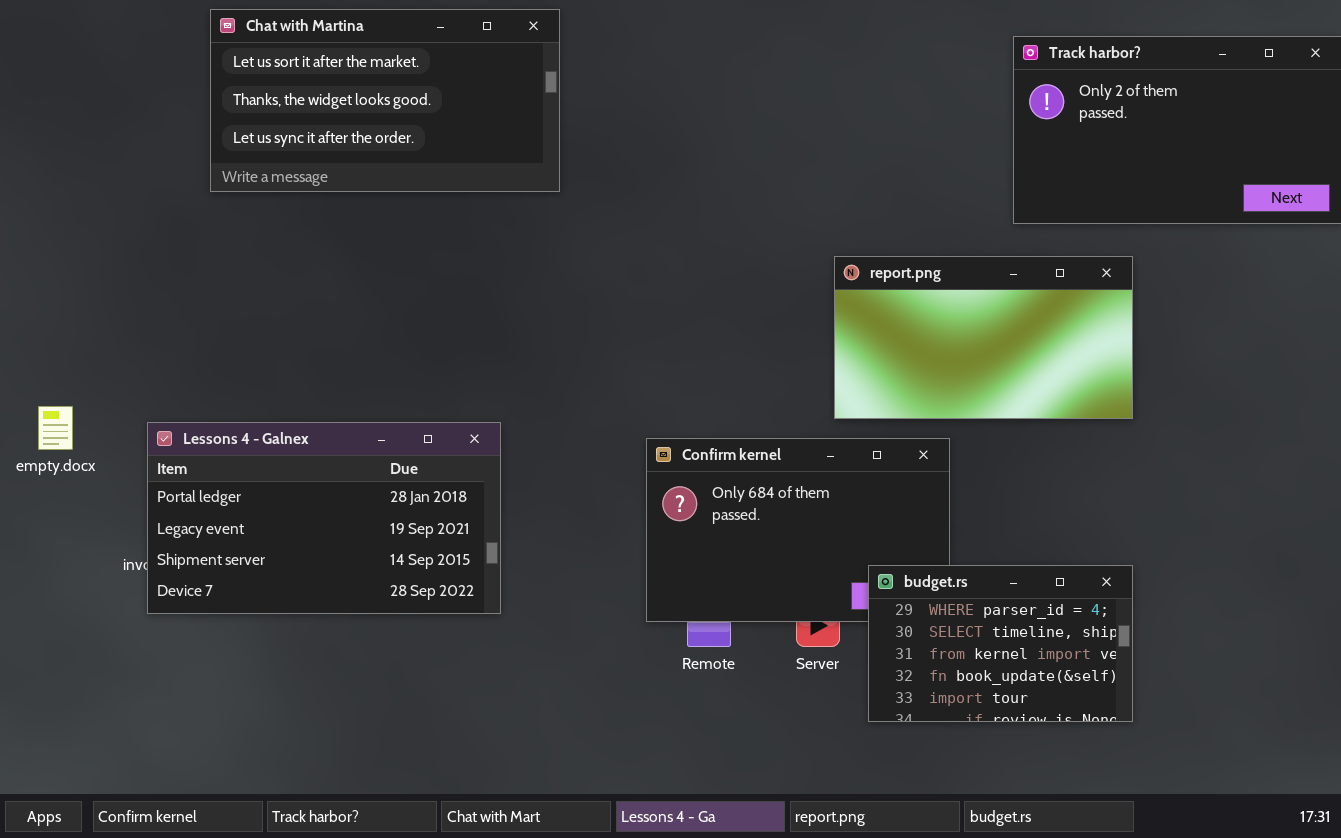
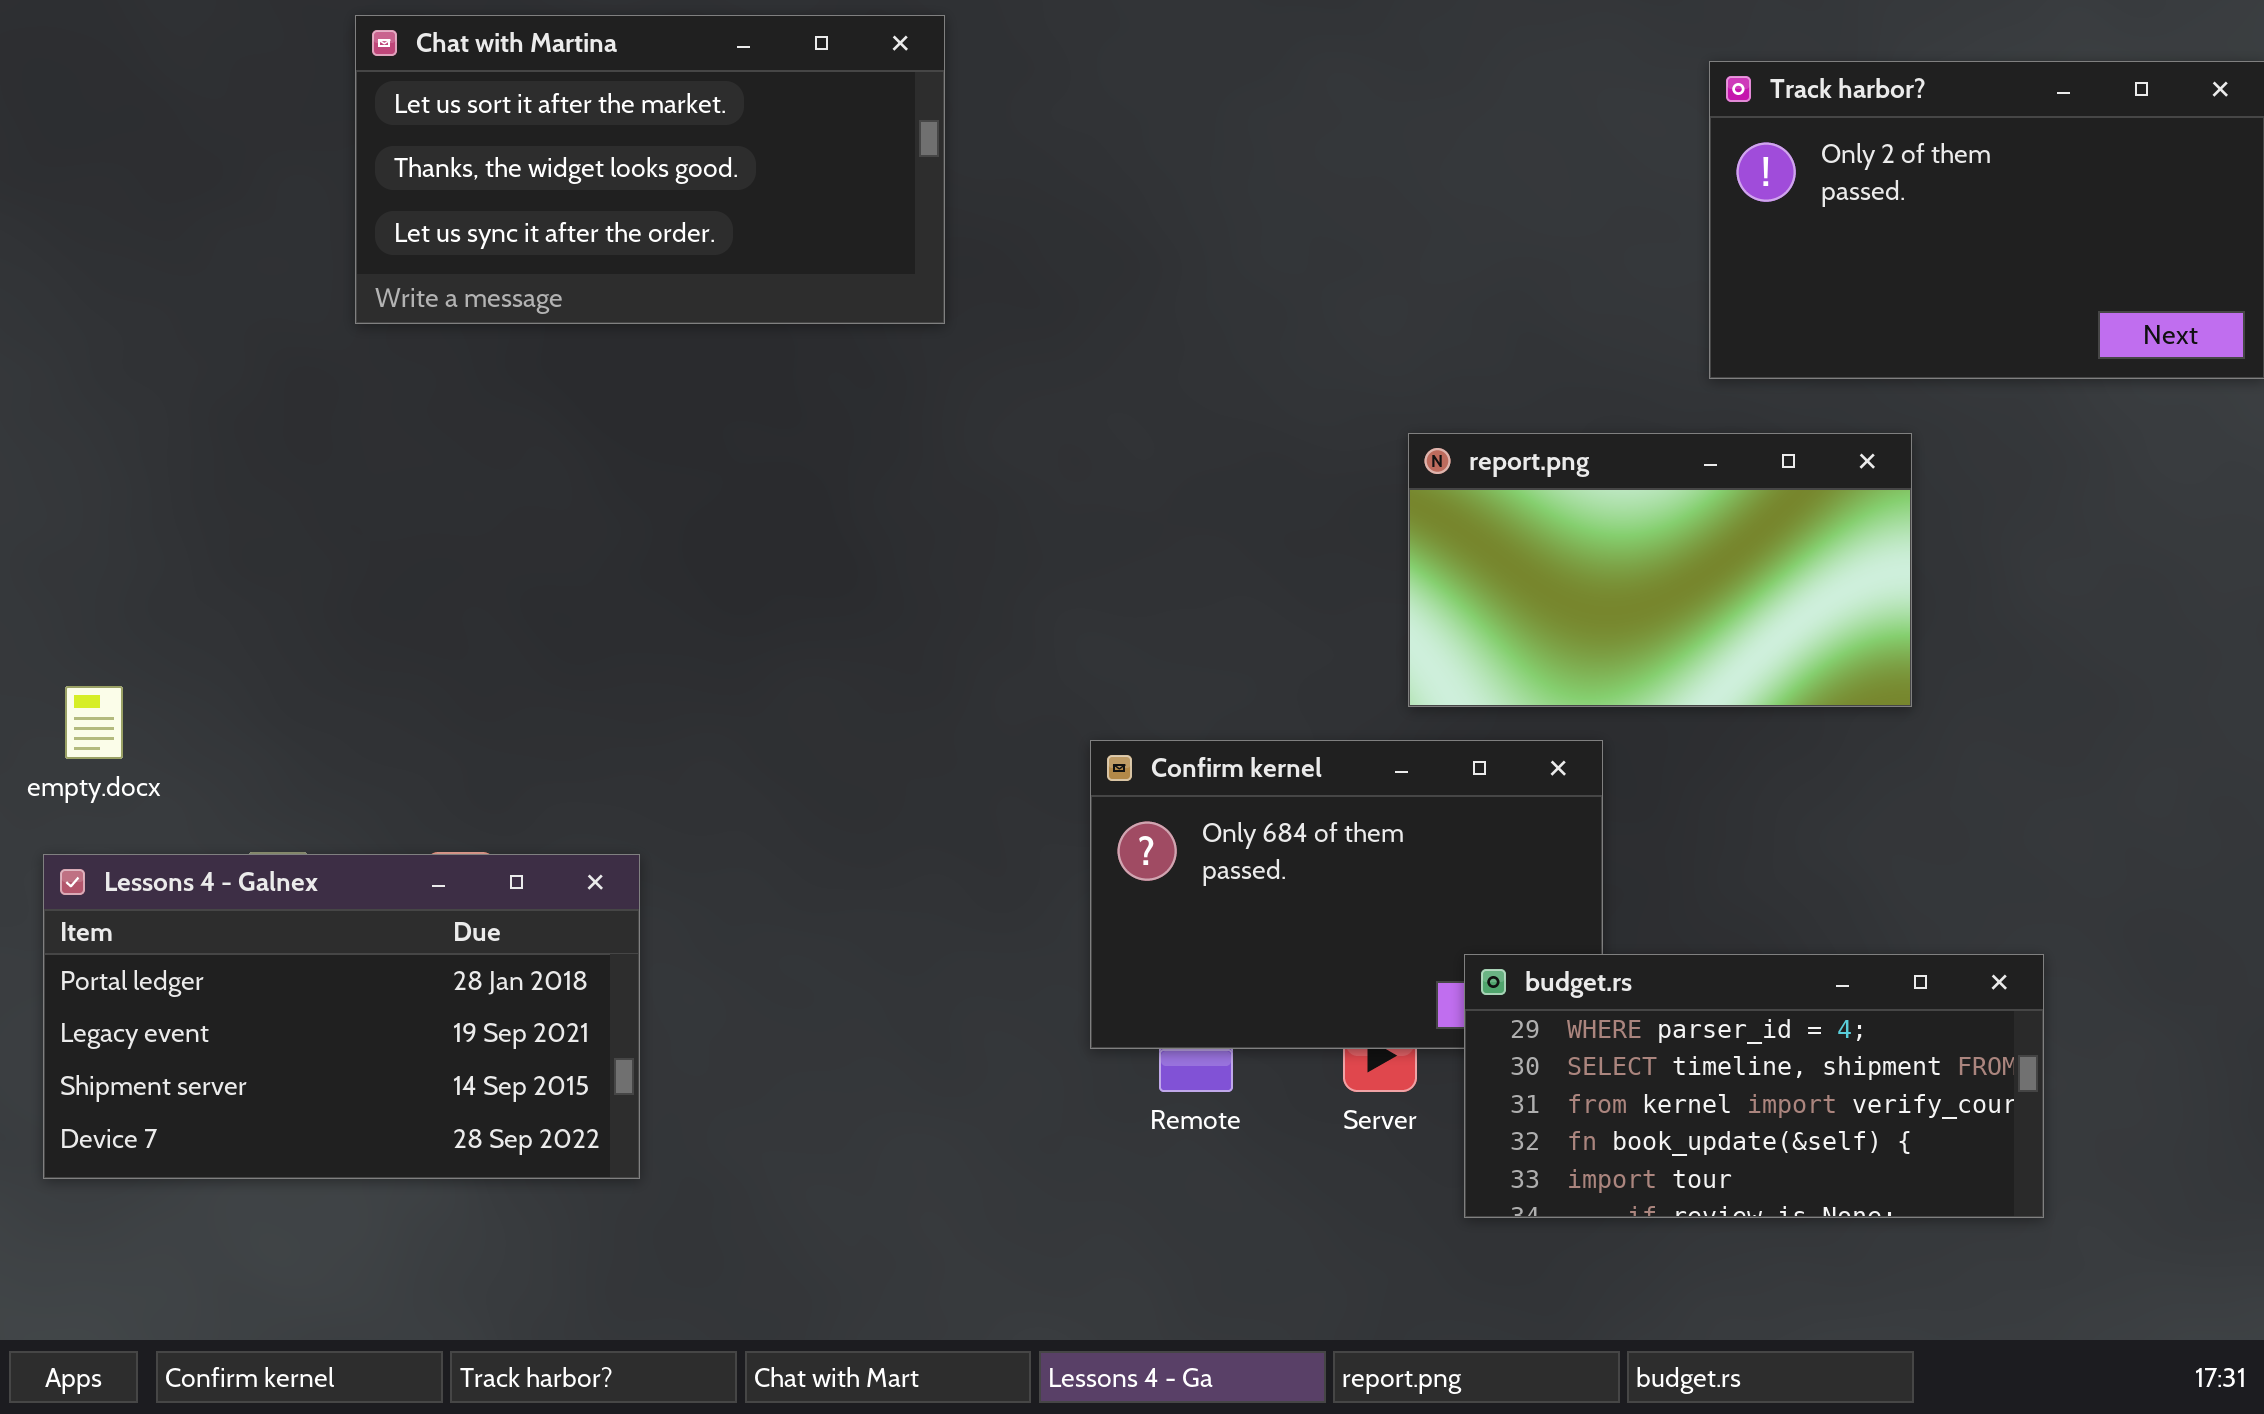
Lessons 4 - Galnex: [147,422,501,614] -> [43,854,640,1179], moved
budget.rs: [868,565,1133,722] -> [1464,954,2044,1218], resized

